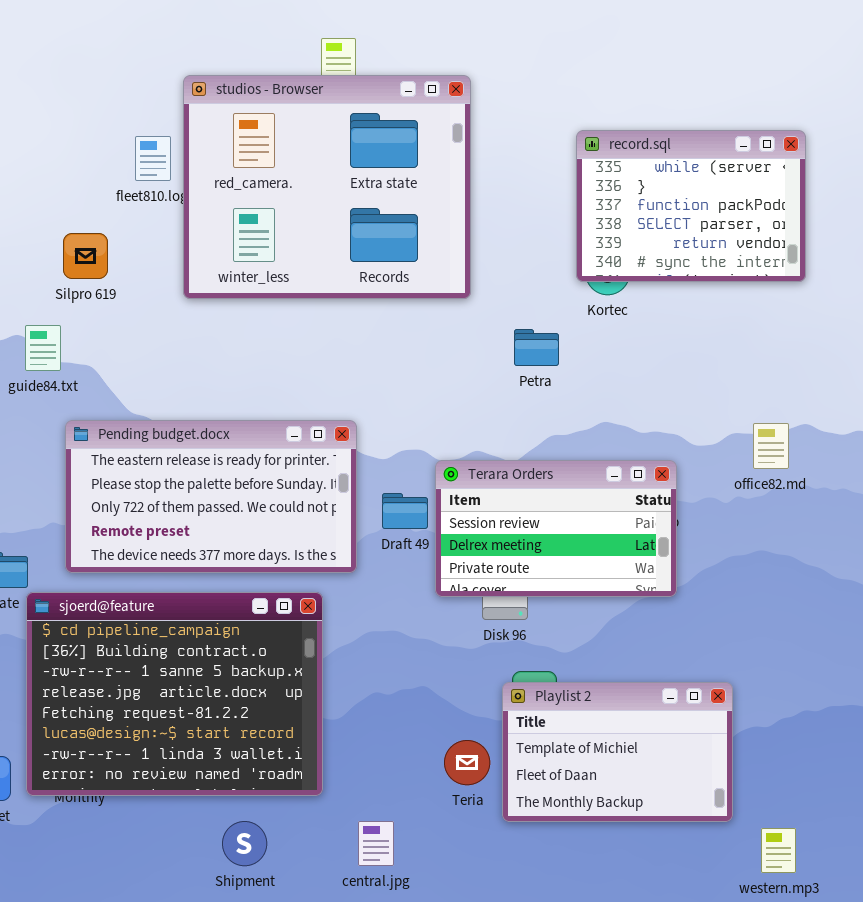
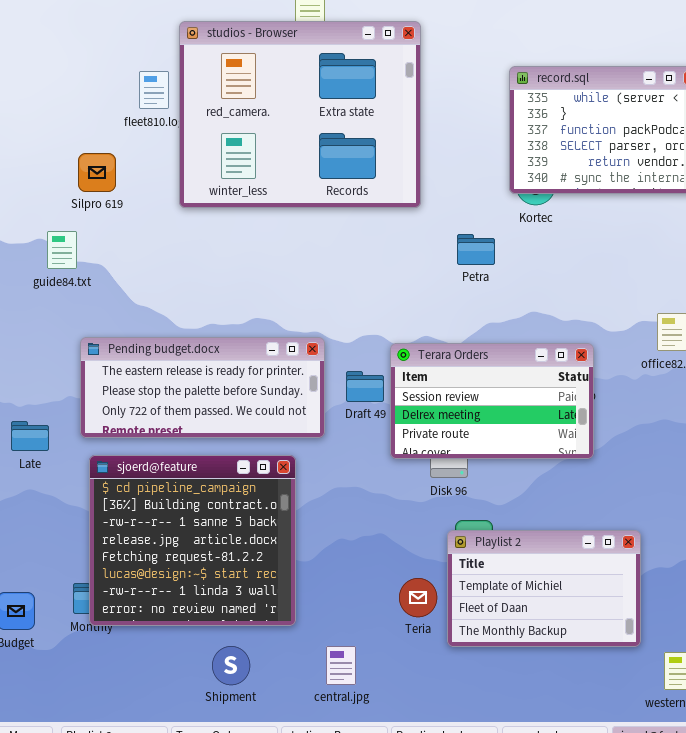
Pending budget.docx: [65,420,357,573] -> [80,337,325,438], resized
sjoerd@feature: [26,592,323,796] -> [89,455,296,626], resized

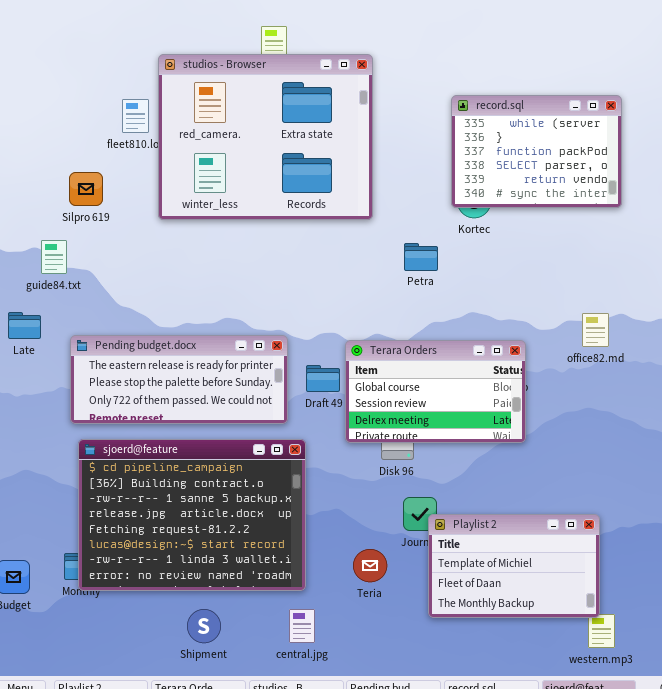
Terara Orders: [390,343,594,459] -> [345,340,526,443], scrolled up 1 row
Late: [11,421,49,451] -> [8,312,41,339], moved
sjoerd@feature: [89,455,296,626] -> [78,439,306,591], resized
Playlist 2: [447,530,641,647] -> [428,514,600,618], moved

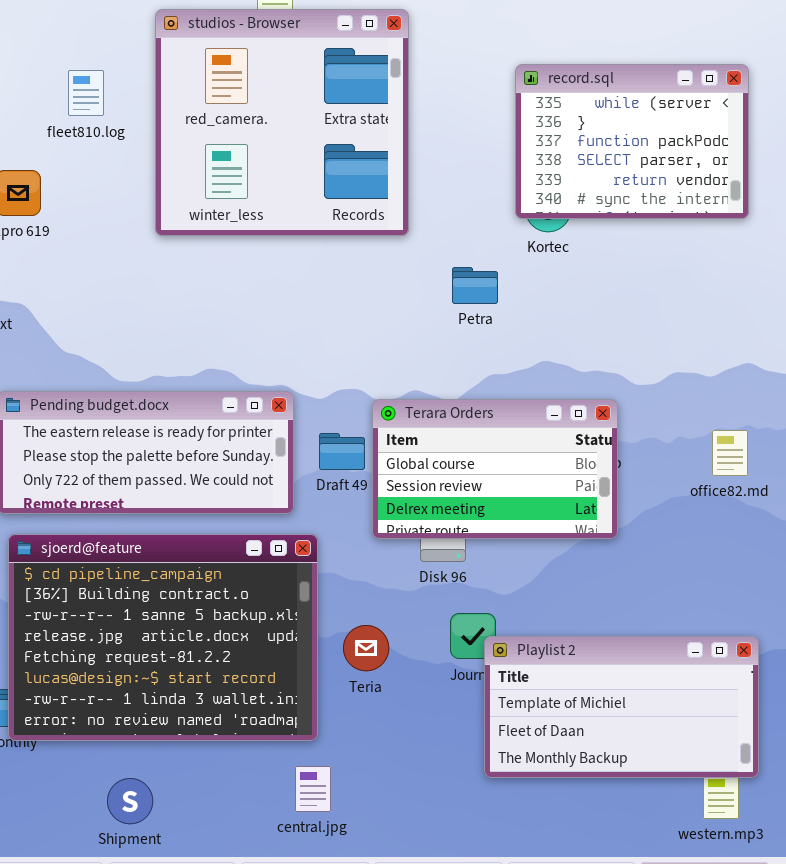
studios - Browser: [158,54,373,220] -> [155,9,409,236], resized
office82.md: [582,313,609,347] -> [712,430,748,476], moved
Playlist 2: [428,514,600,618] -> [484,636,759,778], resized
Teria: [353,549,387,582] -> [343,625,389,671], moved
Shipment: [187,609,221,643] -> [107,778,153,824], moved

